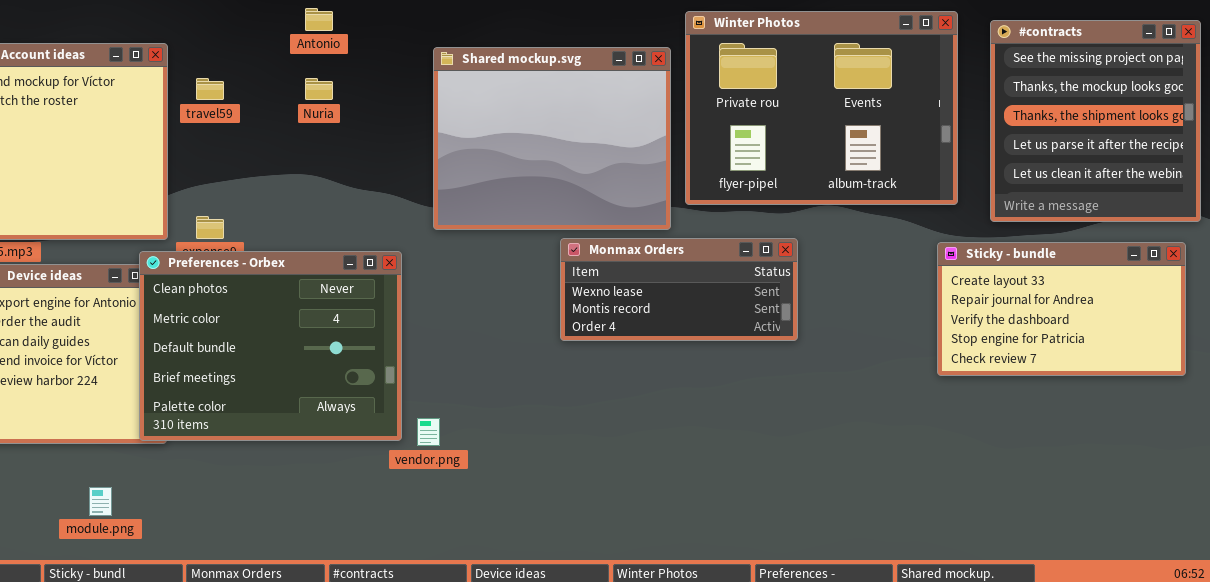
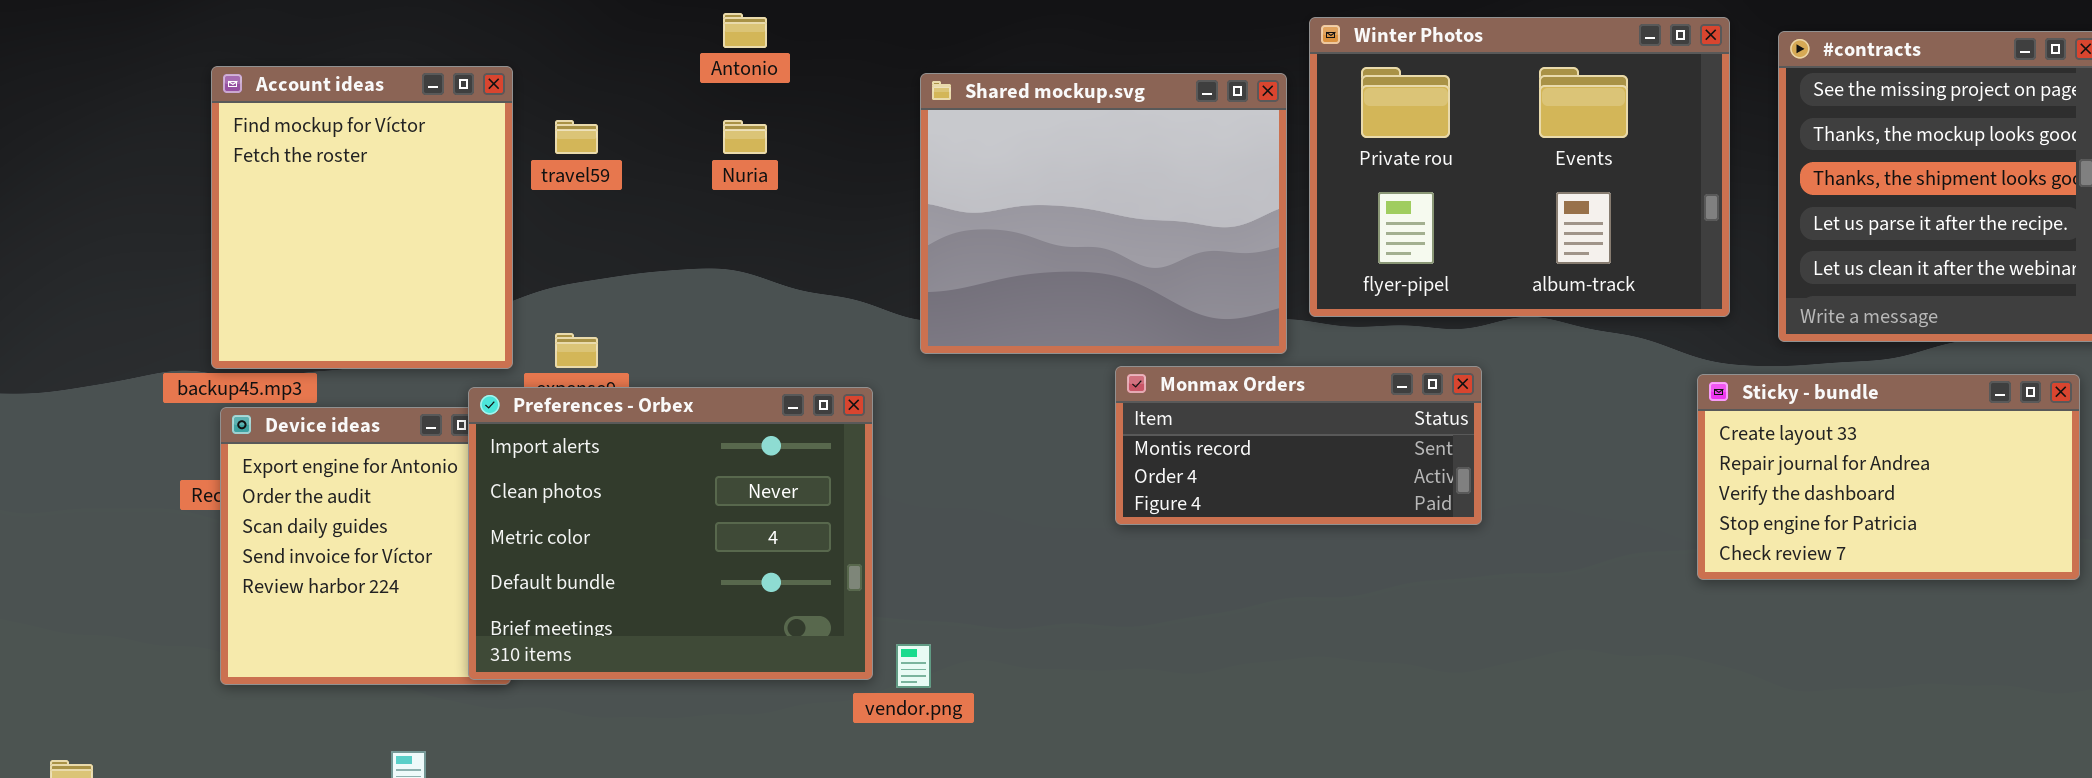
Monmax Orders: [560,238,798,341] -> [1115,366,1482,525], scrolled down 1 row
Preferences - Orbex: [139,251,402,441] -> [468,387,873,680], scrolled up 1 row

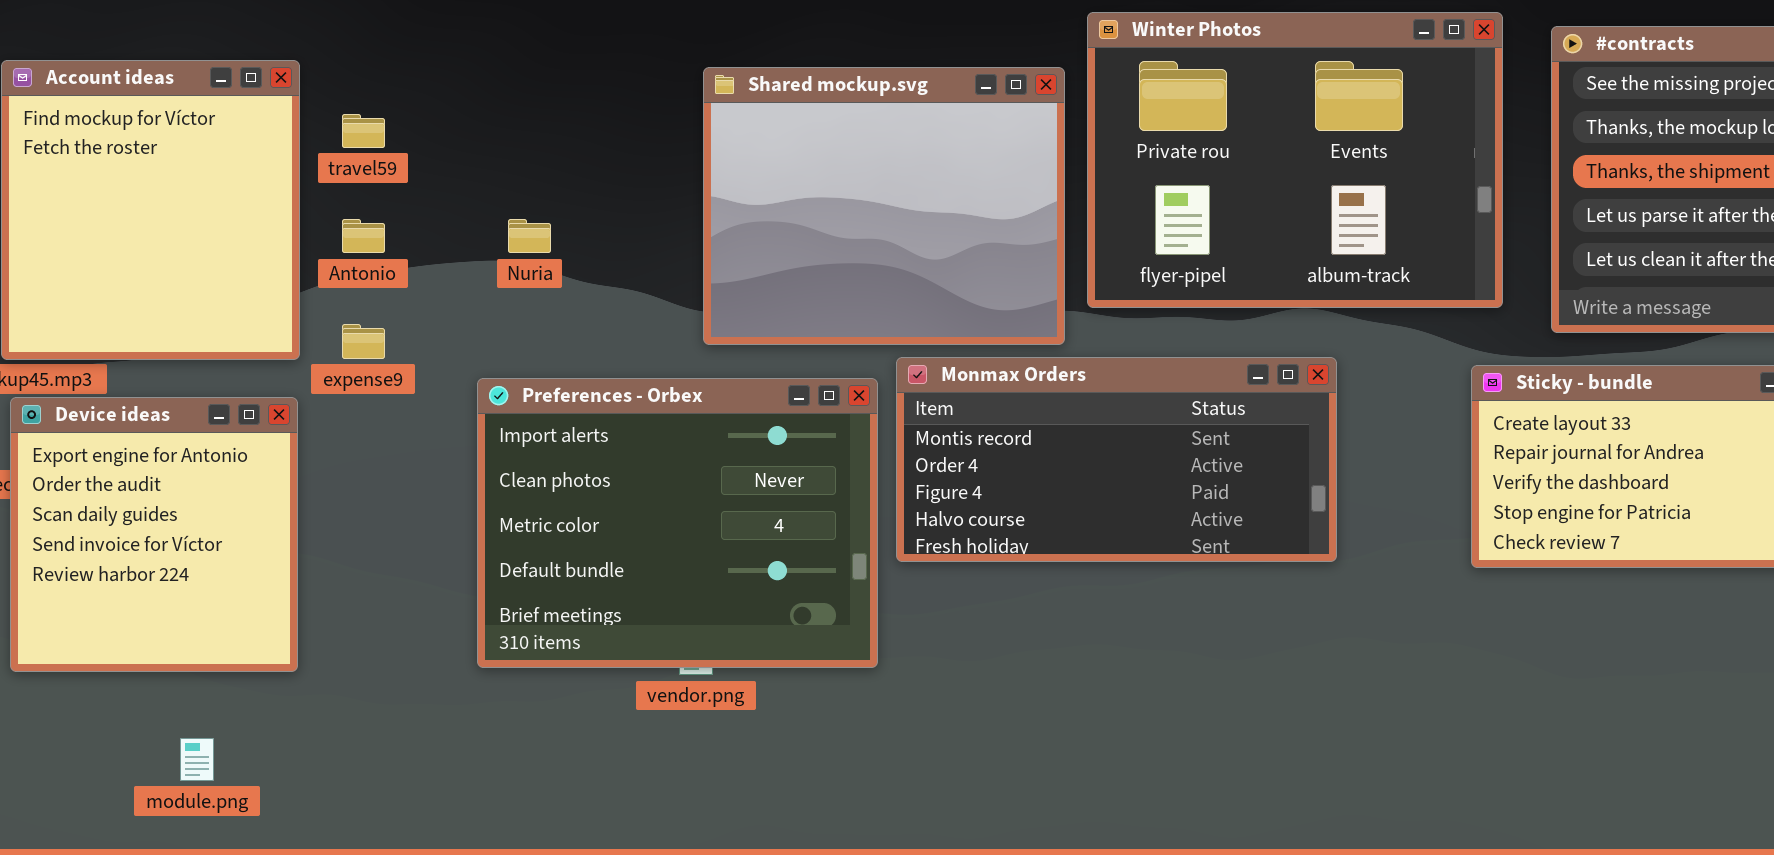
Antonio: [723,13,767,48] -> [342,219,385,253], moved
Nuria: [723,120,767,154] -> [508,219,551,253], moved
Monmax Orders: [1115,366,1482,525] -> [896,357,1337,562], resized
Preferences - Orbex: [468,387,873,680] -> [477,378,878,668], moved

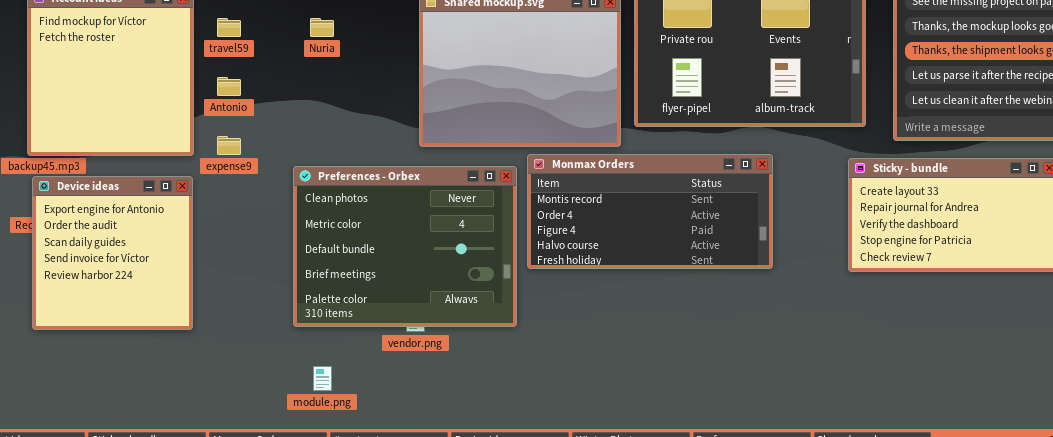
Nuria: [508,219,551,253] -> [310,18,334,37], moved
Preferences - Orbex: [477,378,878,668] -> [293,166,517,327], scrolled down 1 row
module.png: [180,738,214,781] -> [313,366,332,391], moved

